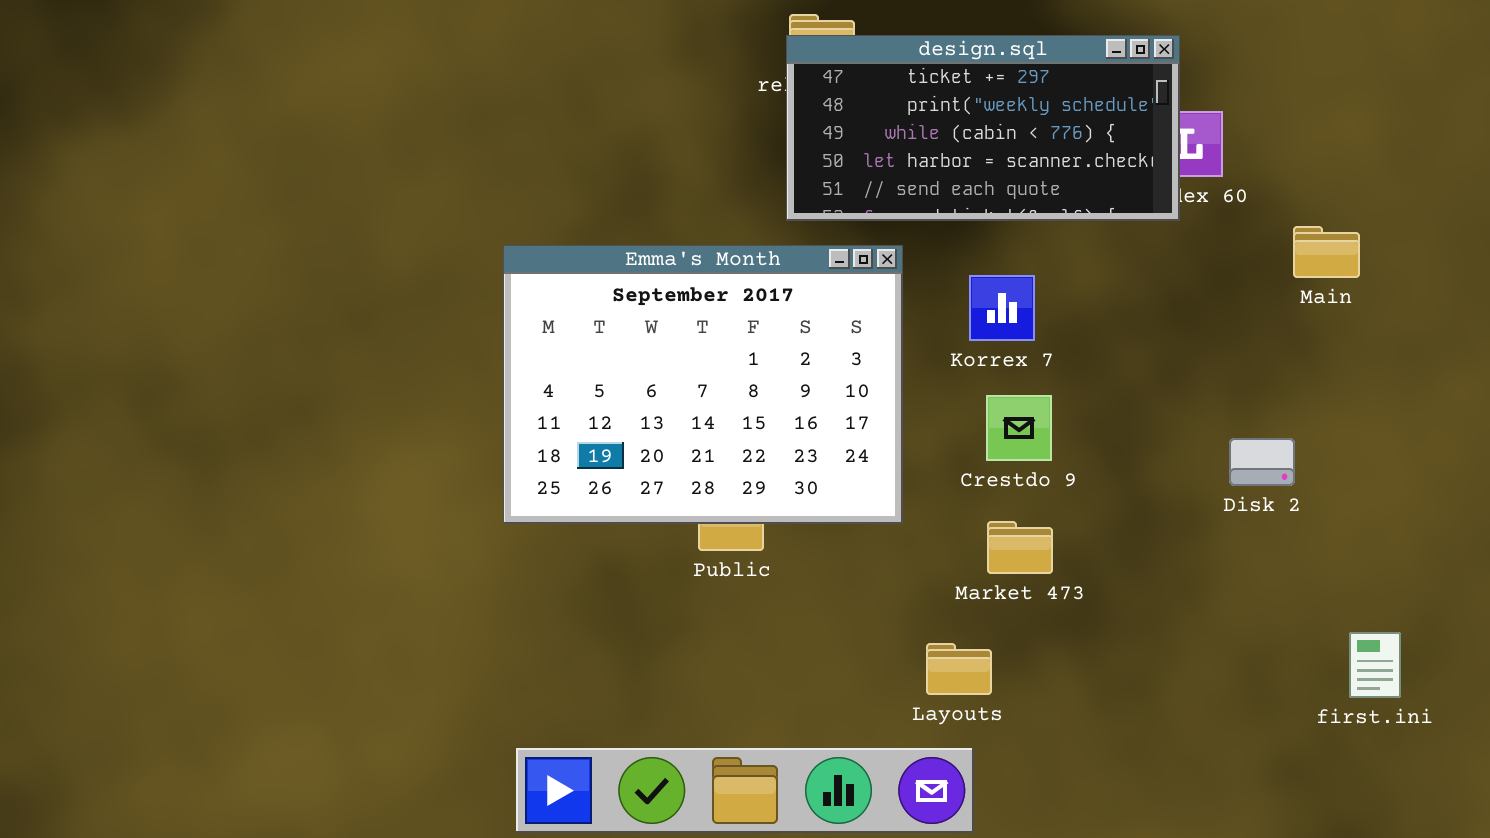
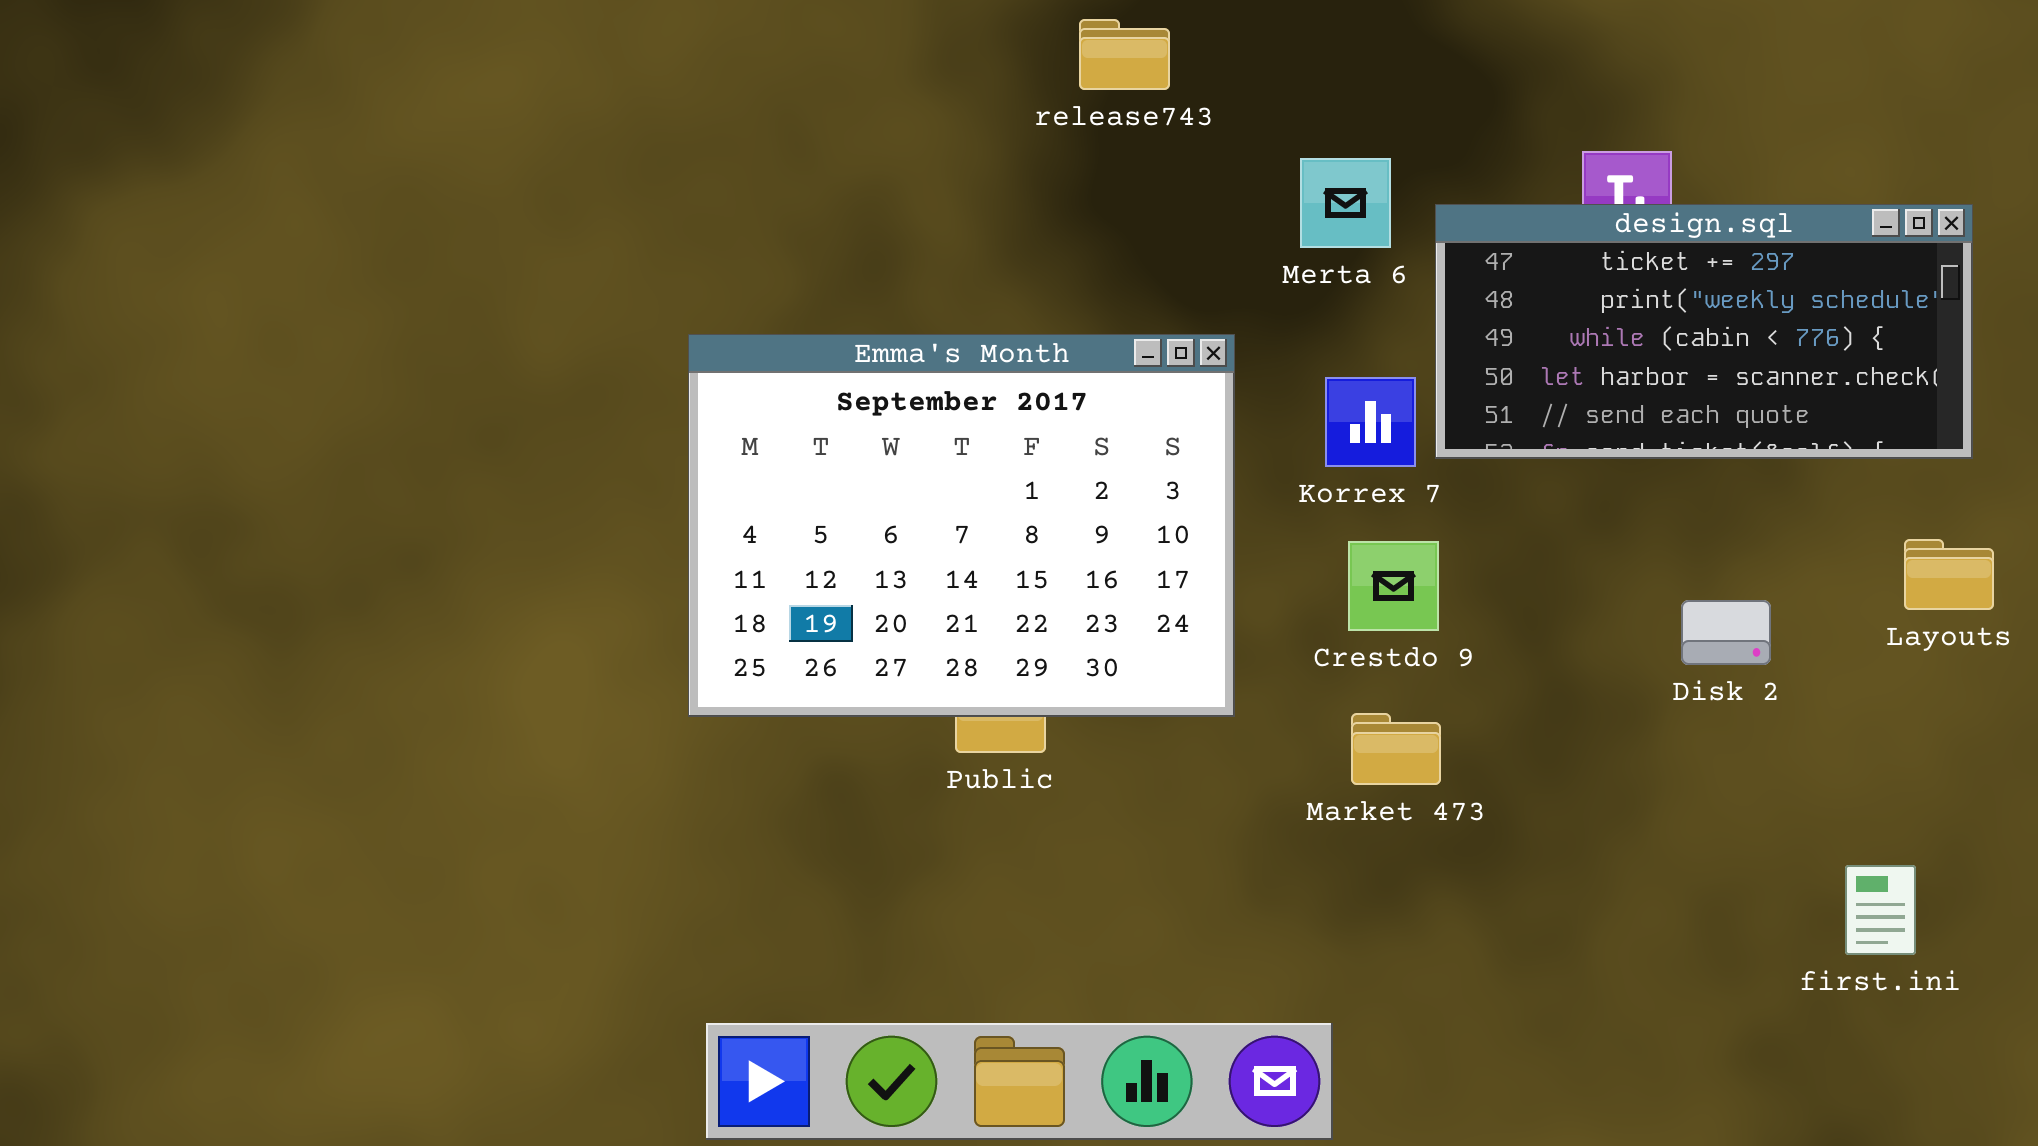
design.sql: [786,35,1180,221] -> [1435,204,1973,459], moved
Layouts: [926,643,992,695] -> [1904,539,1994,610], moved

